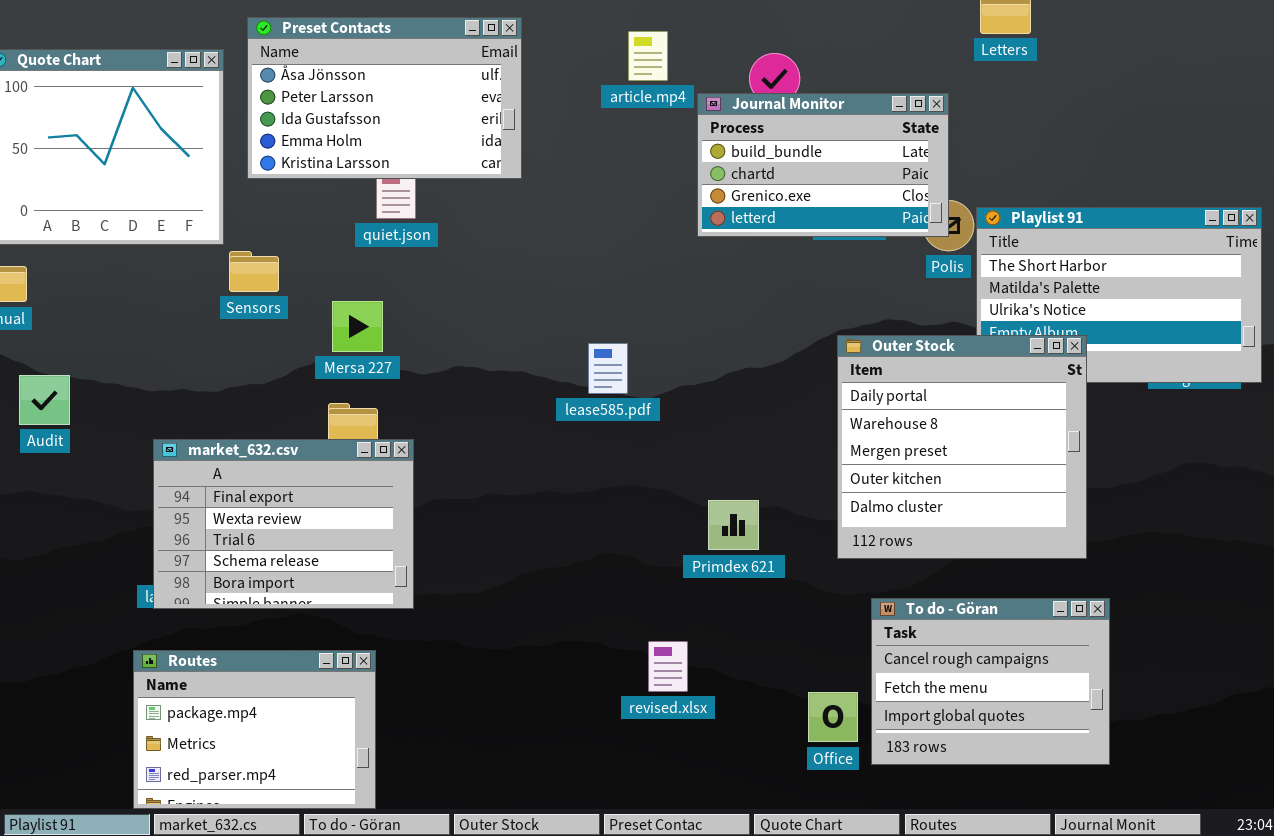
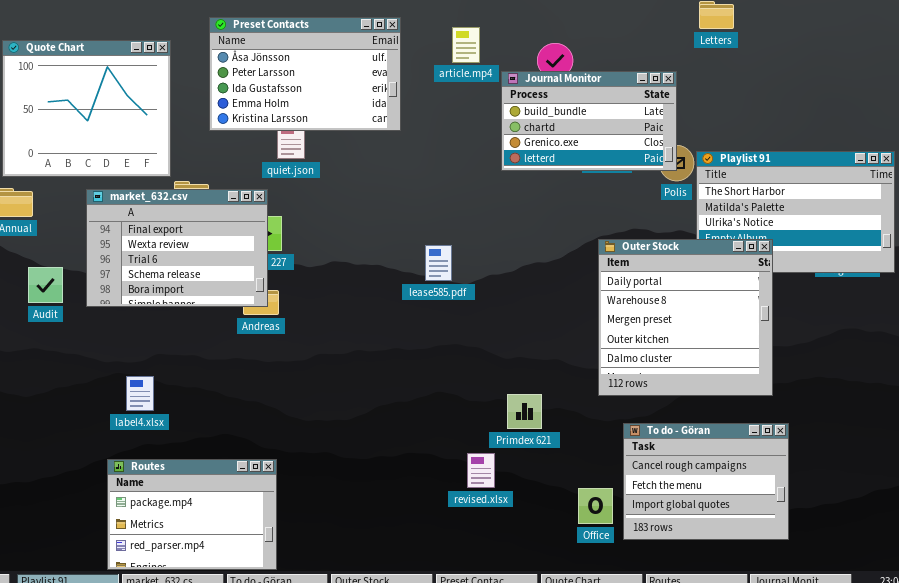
Preset Contacts: [247,17,522,179] -> [209,17,401,131], moved
market_632.csv: [153,439,414,609] -> [86,189,268,307], moved
Primdex 621: [708,500,759,550] -> [507,394,542,429], moved

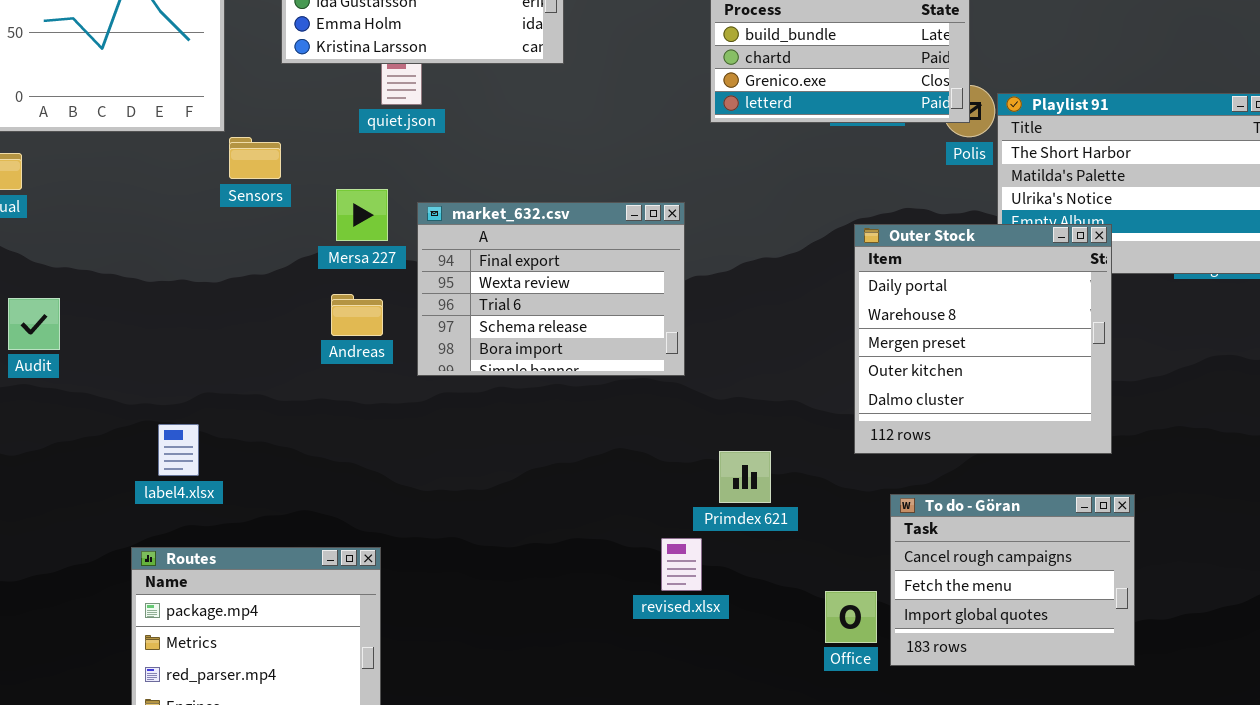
market_632.csv: [86,189,268,307] -> [417,202,685,376], moved
Audit: [28,267,63,303] -> [8,298,60,350], moved

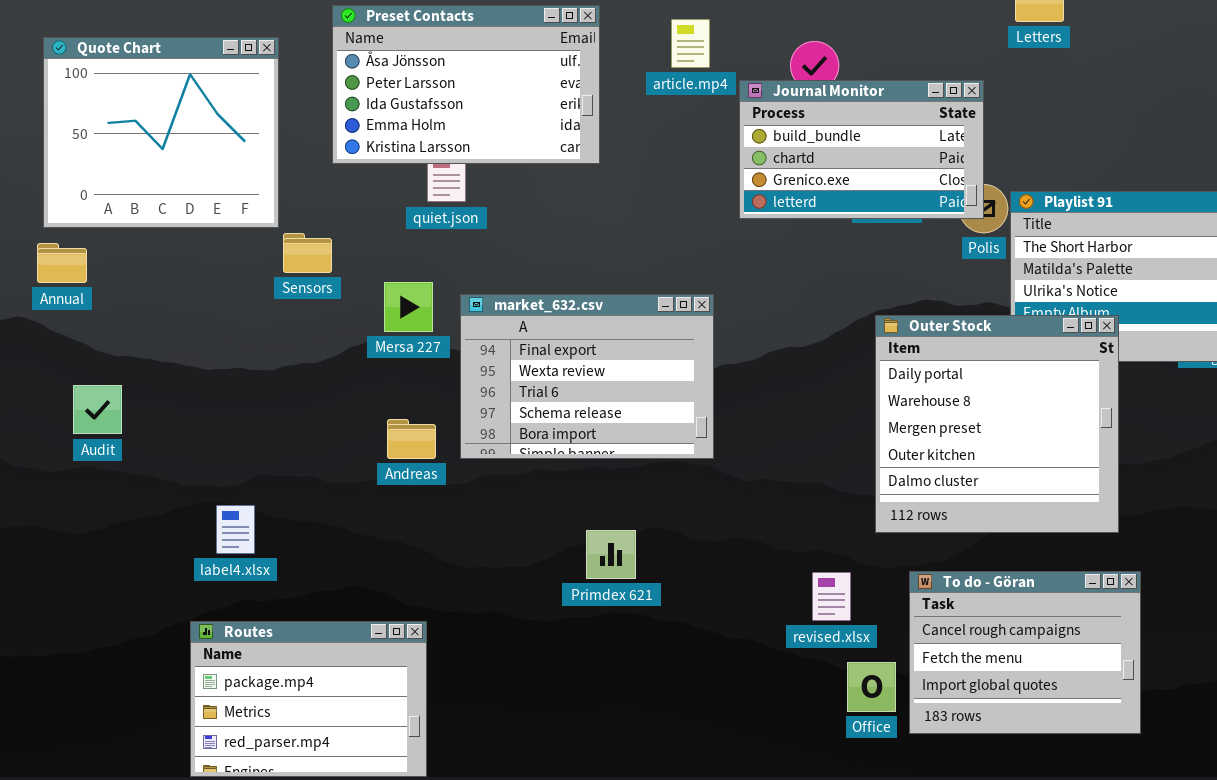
Andreas: [331,294,383,336] -> [387,419,436,459], moved
Primdex 621: [719,451,771,503] -> [586,530,636,579], moved
revised.xlsx: [661,538,702,591] -> [812,572,851,621], moved

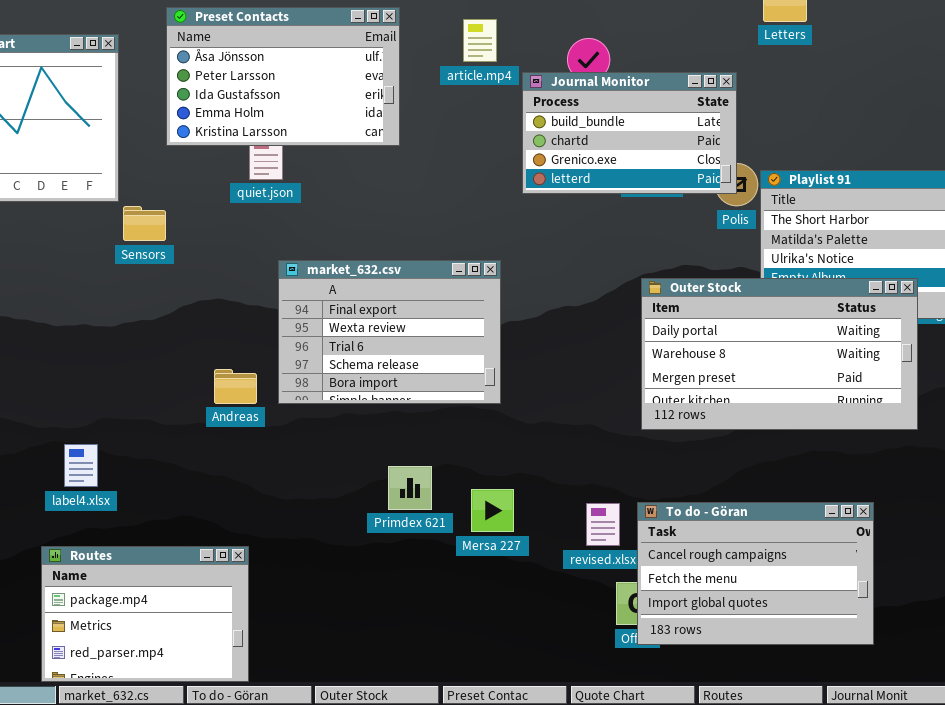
Mersa 227: [384,282,433,332] -> [471,489,514,532], moved
Outer Stock: [875,315,1119,533] -> [641,278,918,430], resized
To do - Göran: [909,571,1141,734] -> [637,502,874,645], resized

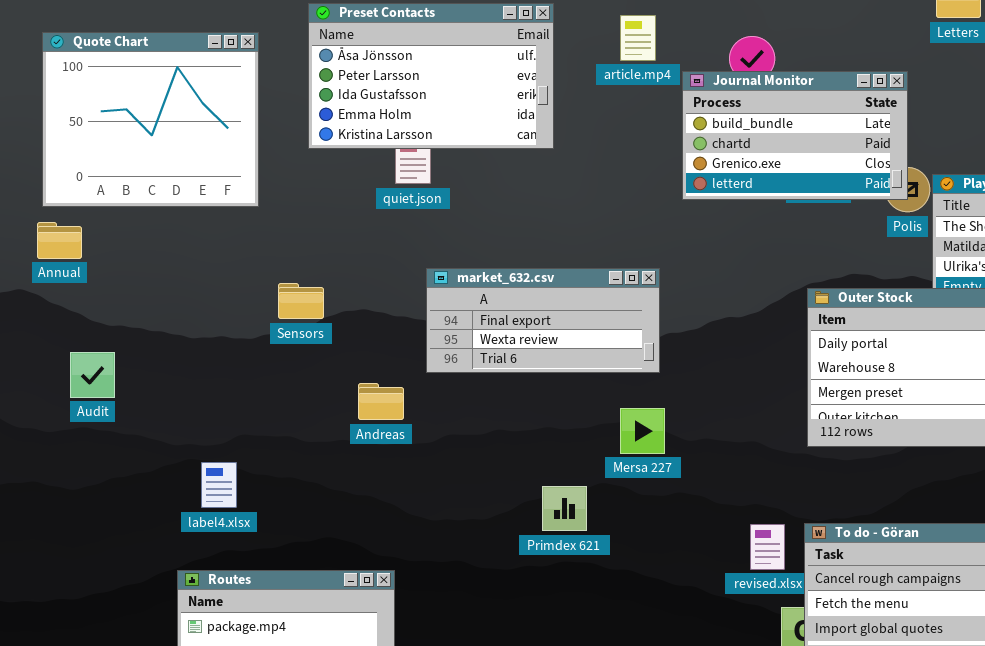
Sensors: [123,206,166,241] -> [278,283,324,319], moved
market_632.csv: [278,260,501,404] -> [426,268,660,373], resized
Mersa 227: [471,489,514,532] -> [620,408,665,454], moved

